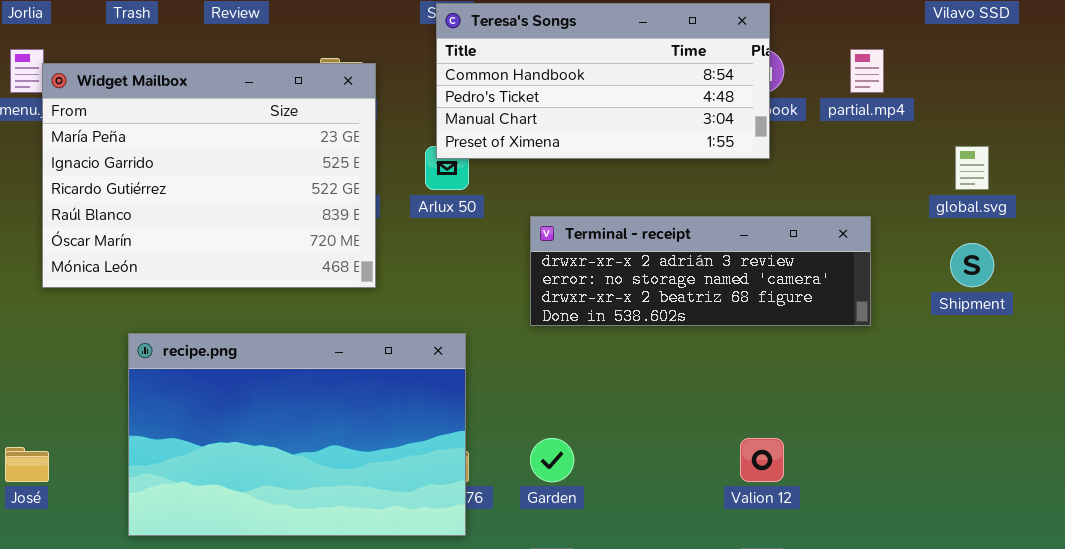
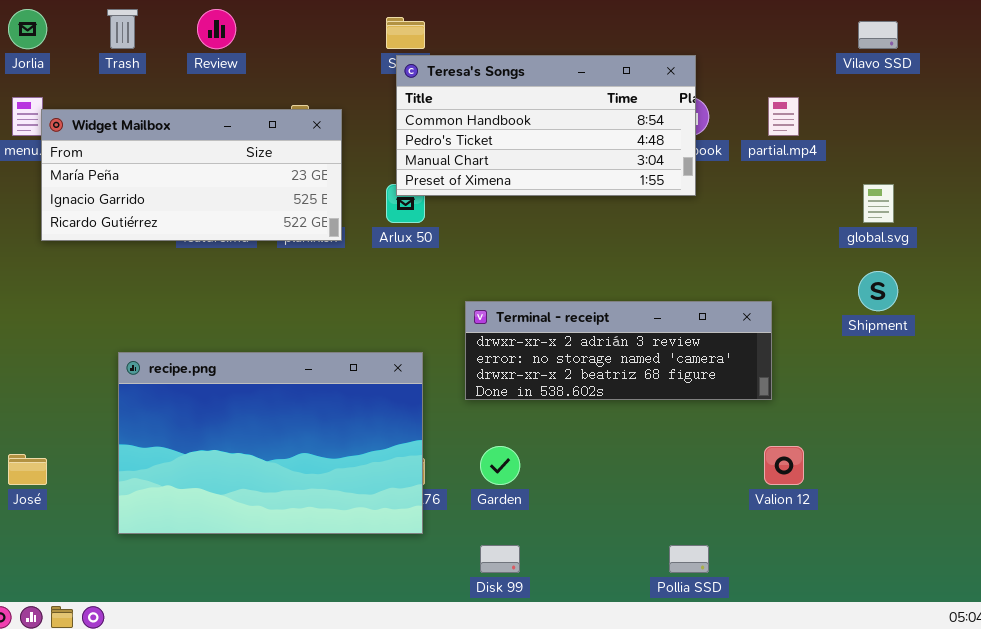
Widget Mailbox: [42,63,376,288] -> [41,109,342,241], resized
Terminal - receipt: [530,216,871,326] -> [465,301,772,400], moved
Valion 12: [740,438,784,482] -> [764,446,804,485], moved

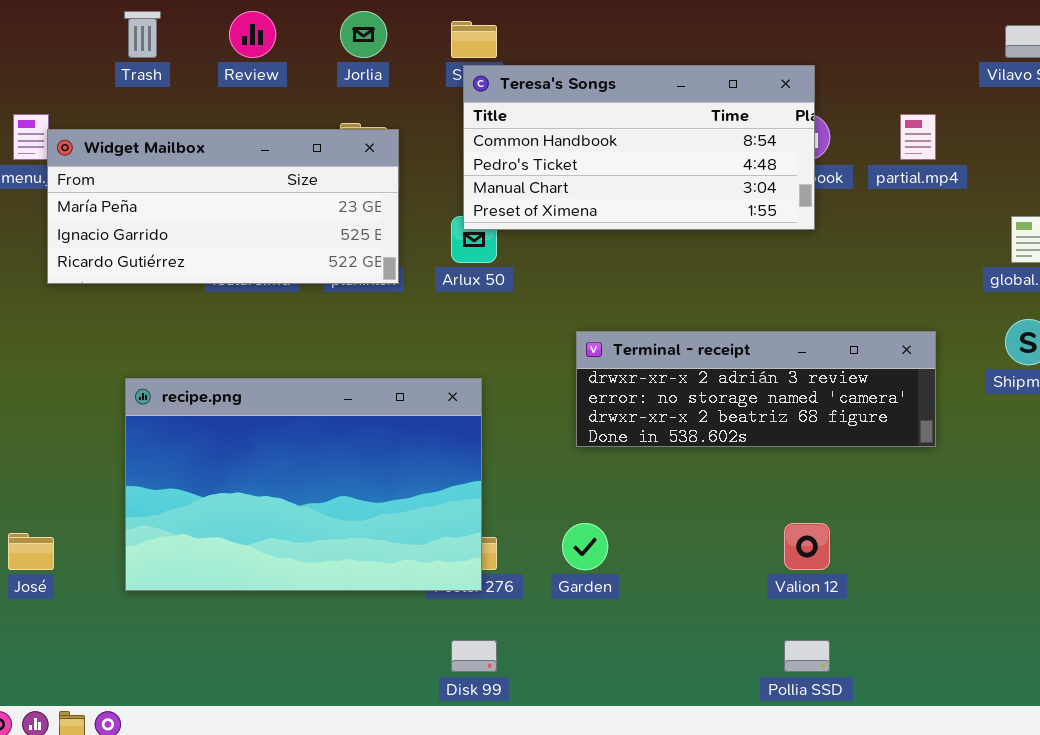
Jorlia: [8,9,47,49] -> [340,11,387,58], moved
Terminal - receipt: [465,301,772,400] -> [576,331,936,447], moved
recipe.png: [118,352,423,534] -> [125,378,482,591], moved
Valion 12: [764,446,804,485] -> [784,523,830,570], moved
Disk 99: [480,545,520,573] -> [451,640,497,672], moved

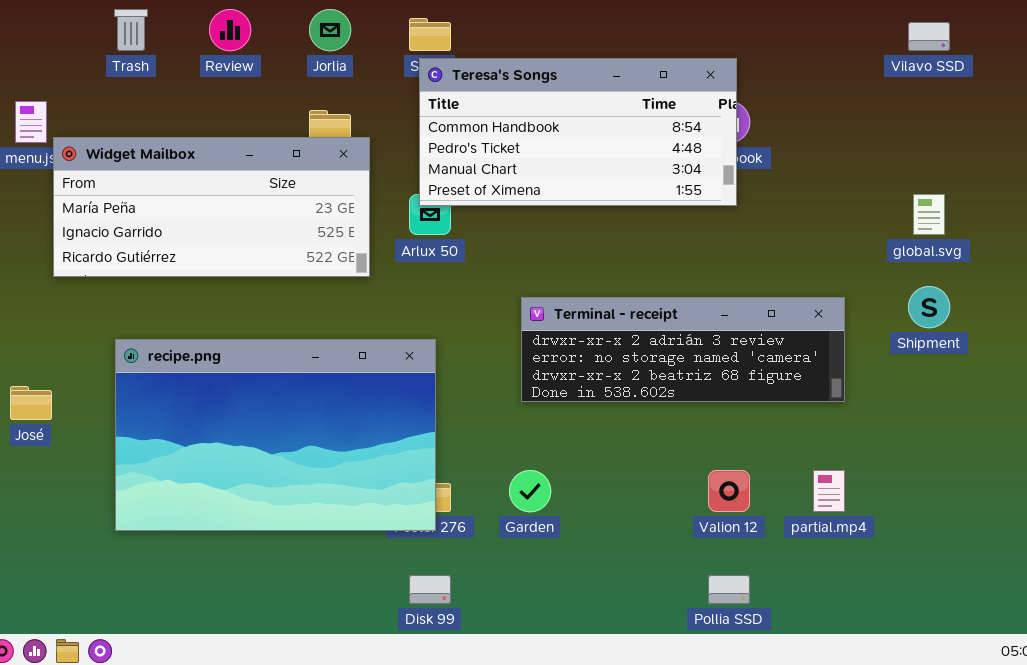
partial.mp4: [900,114,936,160] -> [813,470,845,512], moved
Widget Mailbox: [47,129,399,284] -> [53,137,370,277], moved
José: [8,533,54,570] -> [10,386,52,420], moved

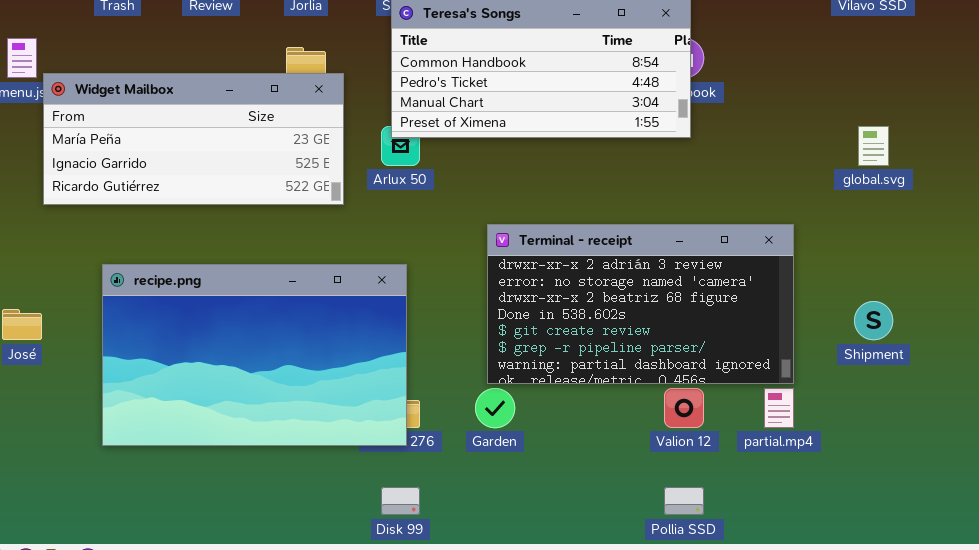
Shipment: [908,286,950,328] -> [854,301,893,340], moved
Terminal - receipt: [521,297,845,402] -> [487,224,794,384], resized

